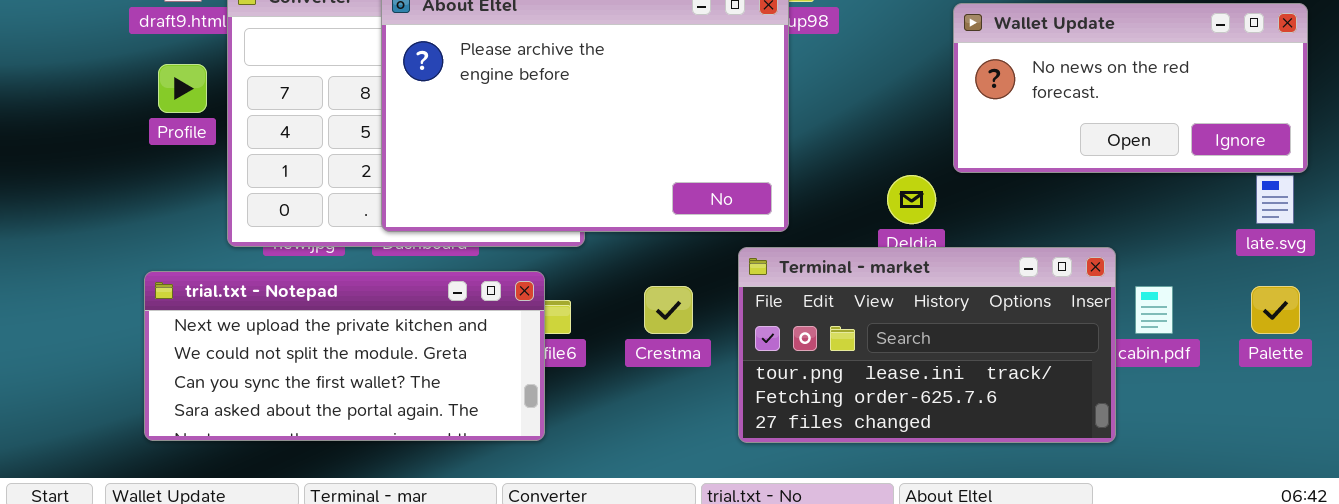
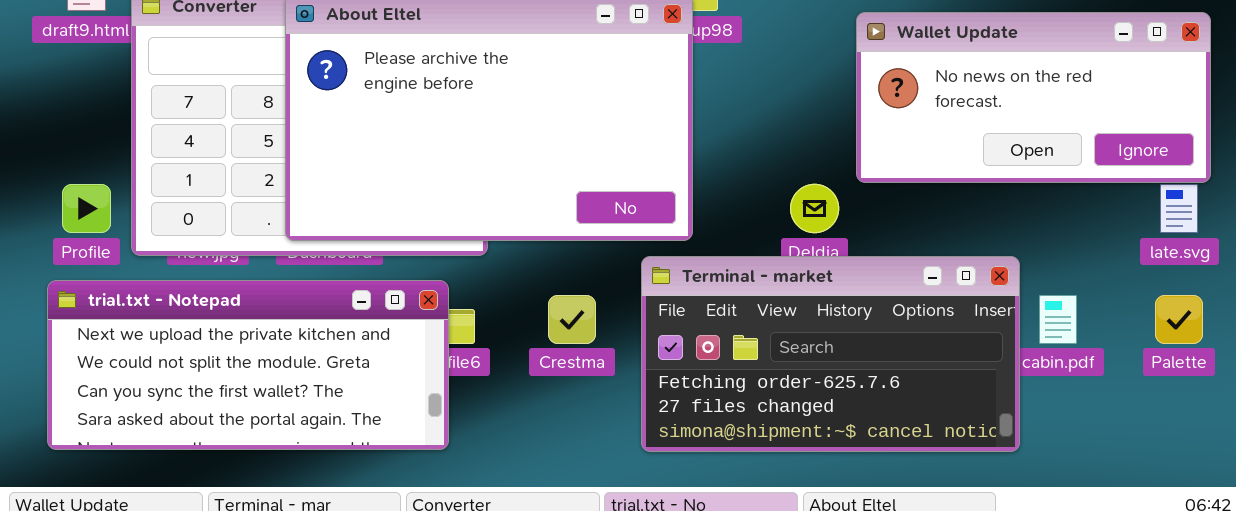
Profile: [158,64,207,113] -> [62,184,111,233], moved
Terminal - market: [738,247,1116,443] -> [641,256,1020,452], scrolled down 1 row

